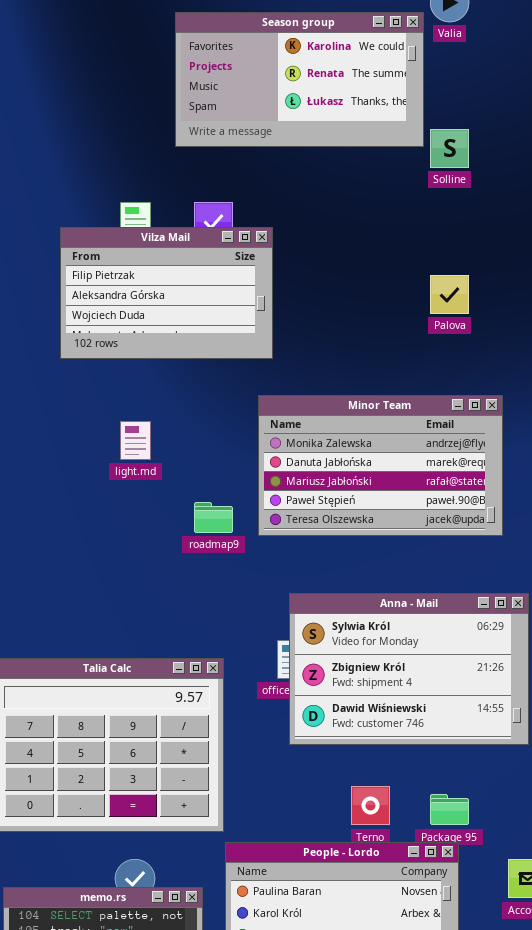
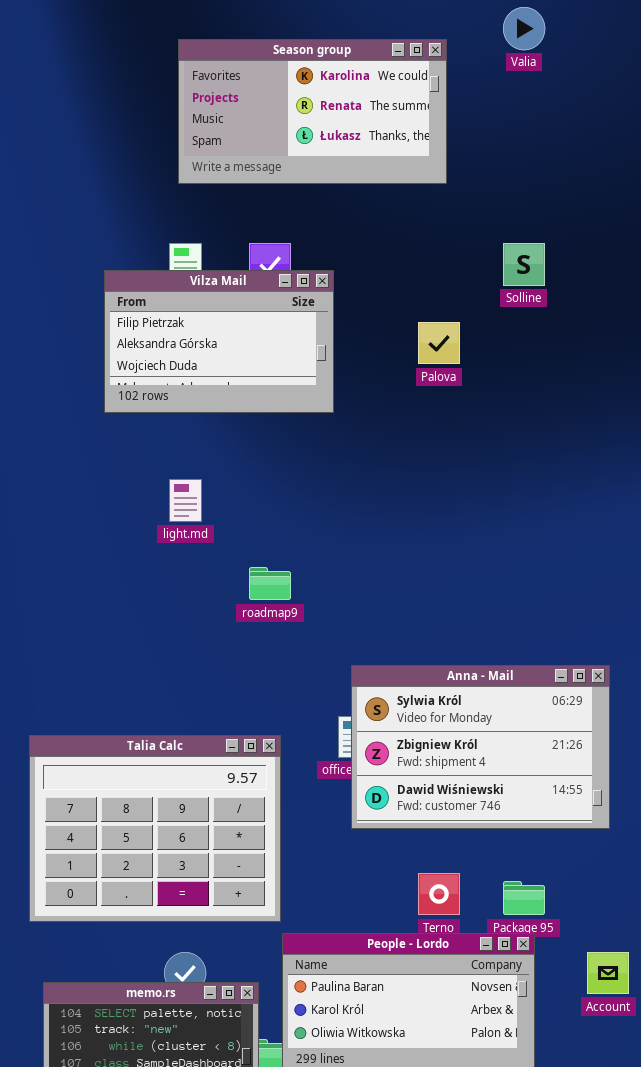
Season group: [175,12,424,147] -> [178,39,447,184], moved
Solline: [430,129,469,168] -> [503,243,545,286], moved
Palova: [430,275,469,314] -> [418,322,460,364], moved
Minor Team: [258,395,503,536] -> none, closed

